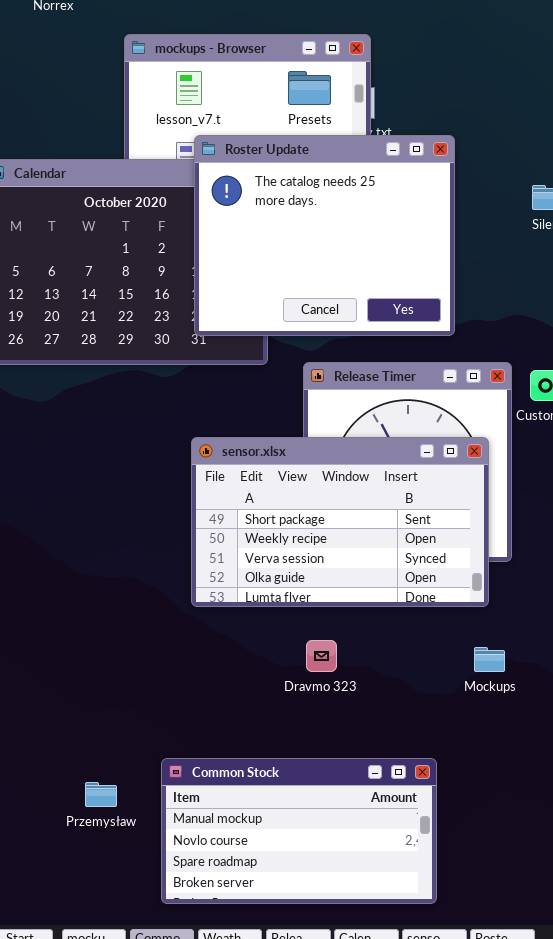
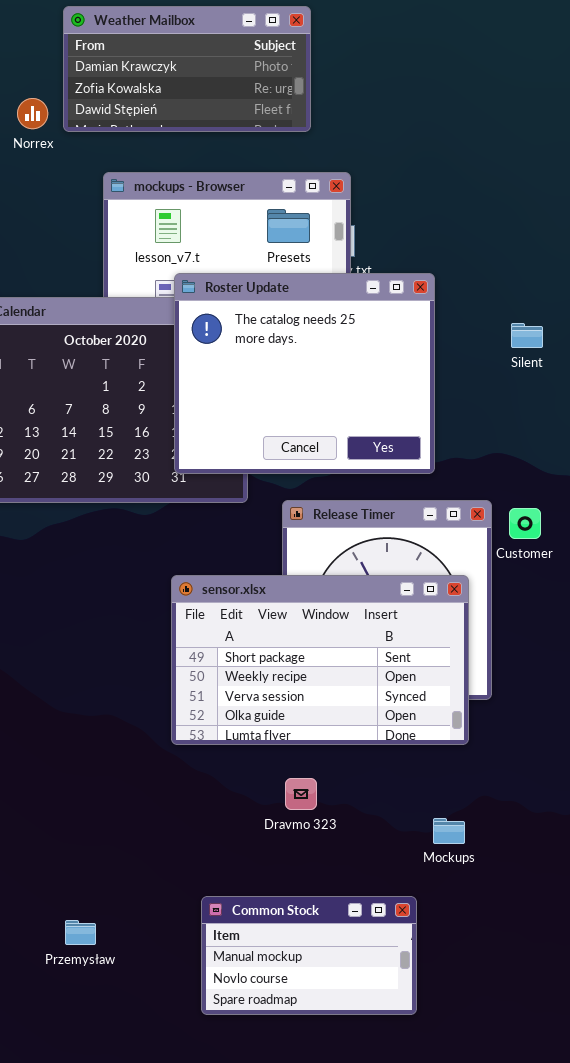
Mockups: [474,647,505,672] -> [433,818,465,844], moved
Common Stock: [161,758,437,904] -> [201,896,417,1015], resized

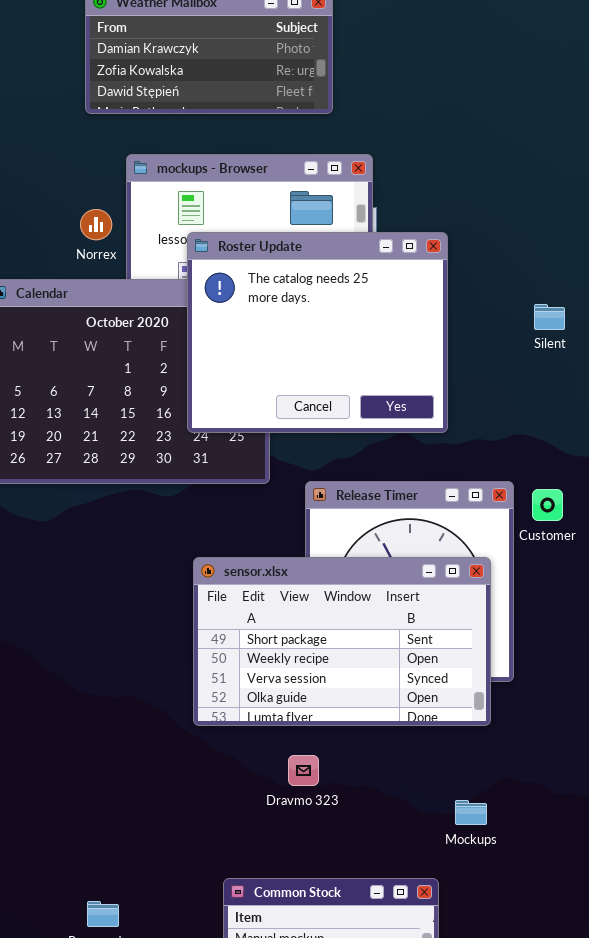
Norrex: [17,98,48,129] -> [80,209,112,240], moved
Roster Update: [174,273,435,474] -> [187,232,448,433], moved
Dravmo 323: [285,778,317,810] -> [288,755,319,786], moved

